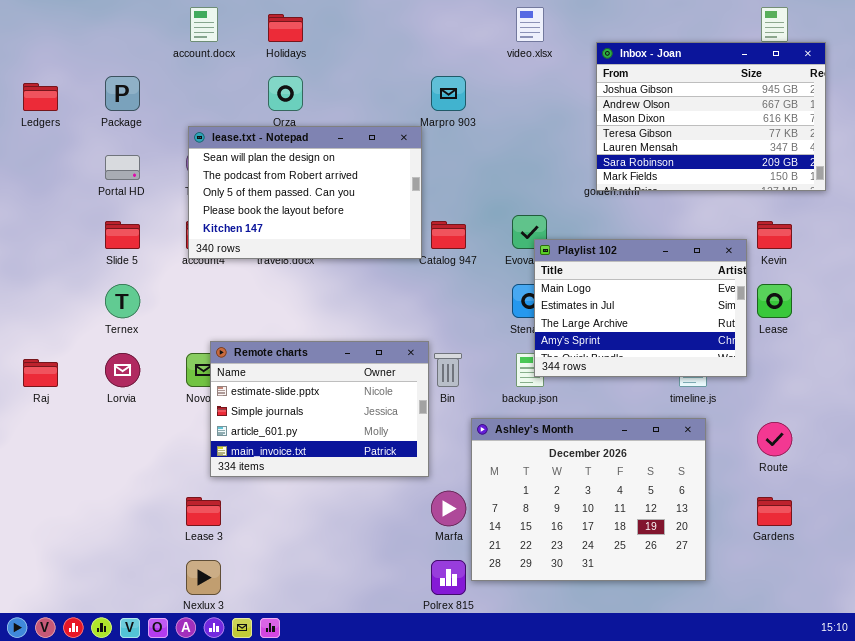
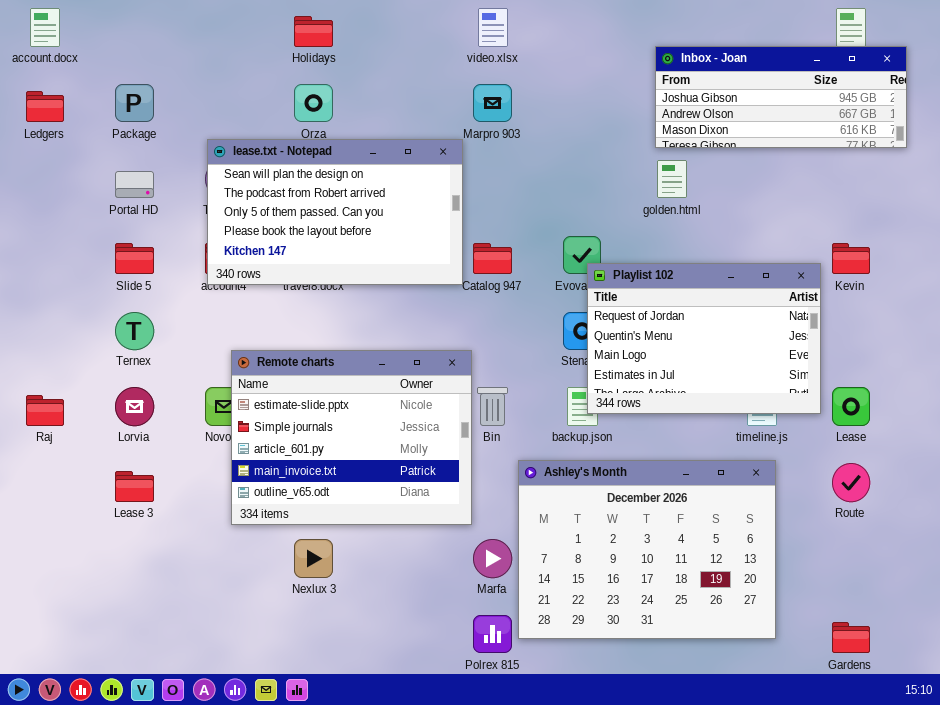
account.docx: [190,7,218,42] -> [30,8,60,47], moved
video.xlsx: [516,7,544,42] -> [478,8,508,47], moved
Inbox - Joan: [596,42,826,191] -> [655,46,907,148], resized
Playlist 102: [534,239,747,377] -> [587,263,821,414], scrolled up 2 rows
Lease: [757,284,792,318] -> [832,387,870,426], moved
Remote charts: [210,341,429,477] -> [231,350,472,525], resized
Lease 3: [186,497,221,526] -> [115,471,154,502], moved
Gardens: [757,497,792,526] -> [832,622,870,653], moved
Nexlux 3: [186,560,221,595] -> [294,539,333,578], moved

